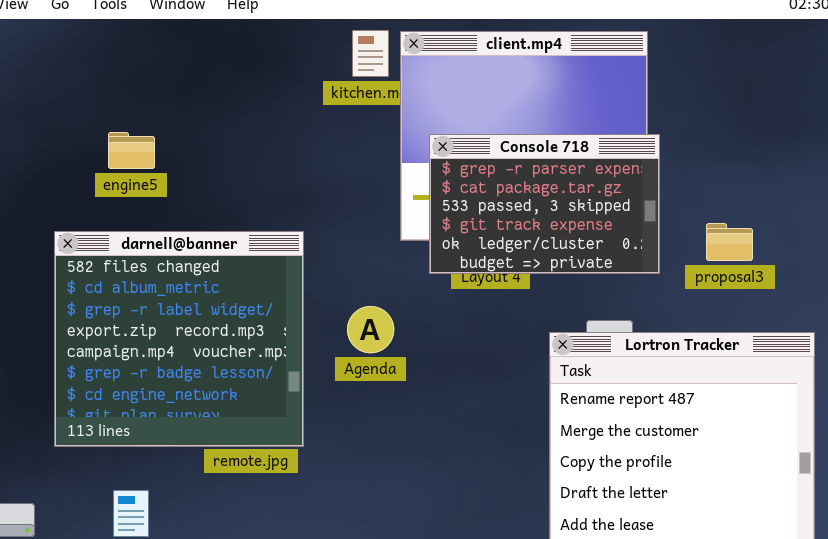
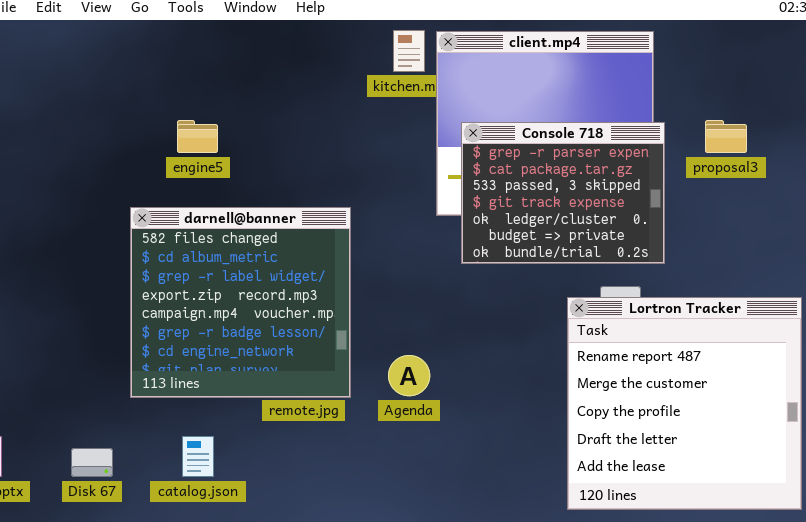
Console 718: [429,134,660,274] -> [461,122,665,264], resized
proposal3: [706,223,753,261] -> [705,120,747,153], moved
Agenda: [347,306,394,353] -> [388,355,430,396], moved

